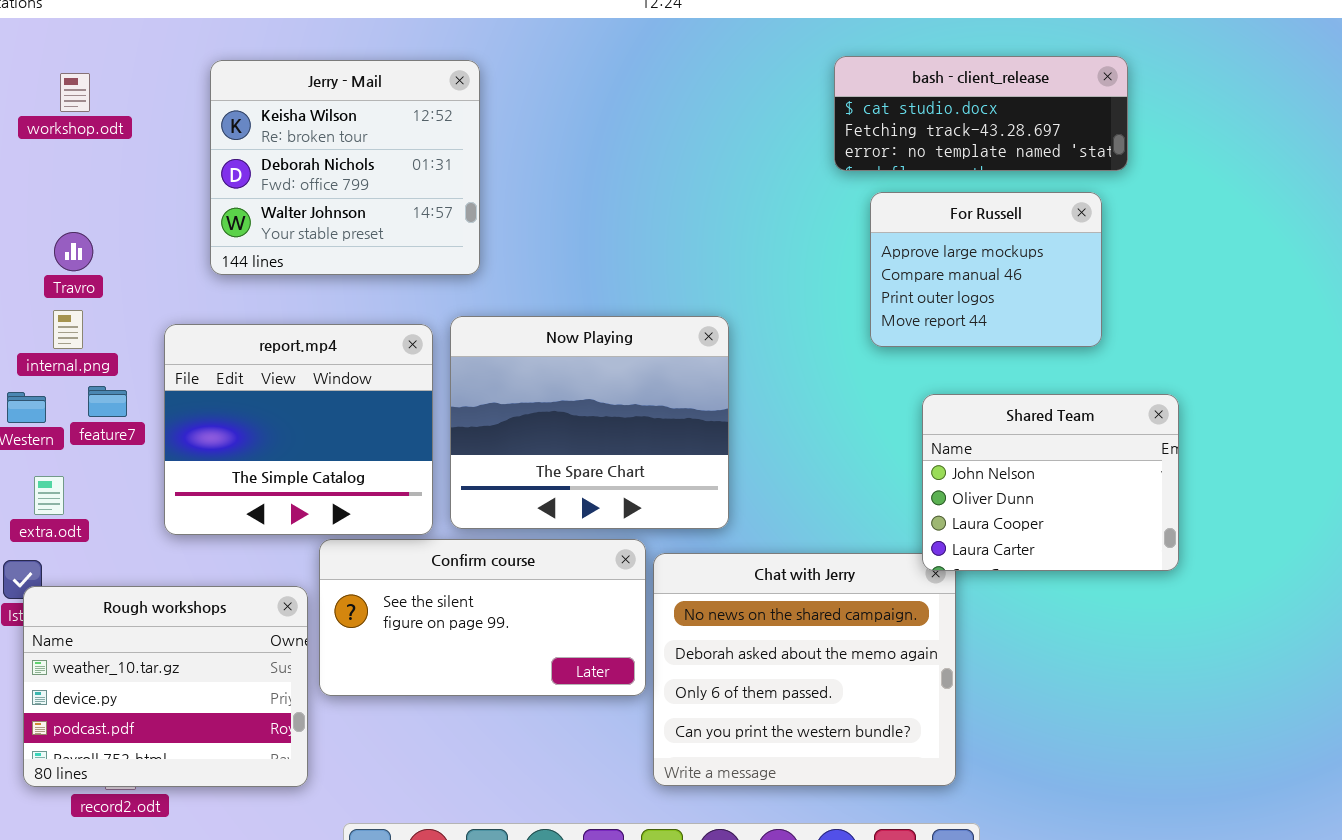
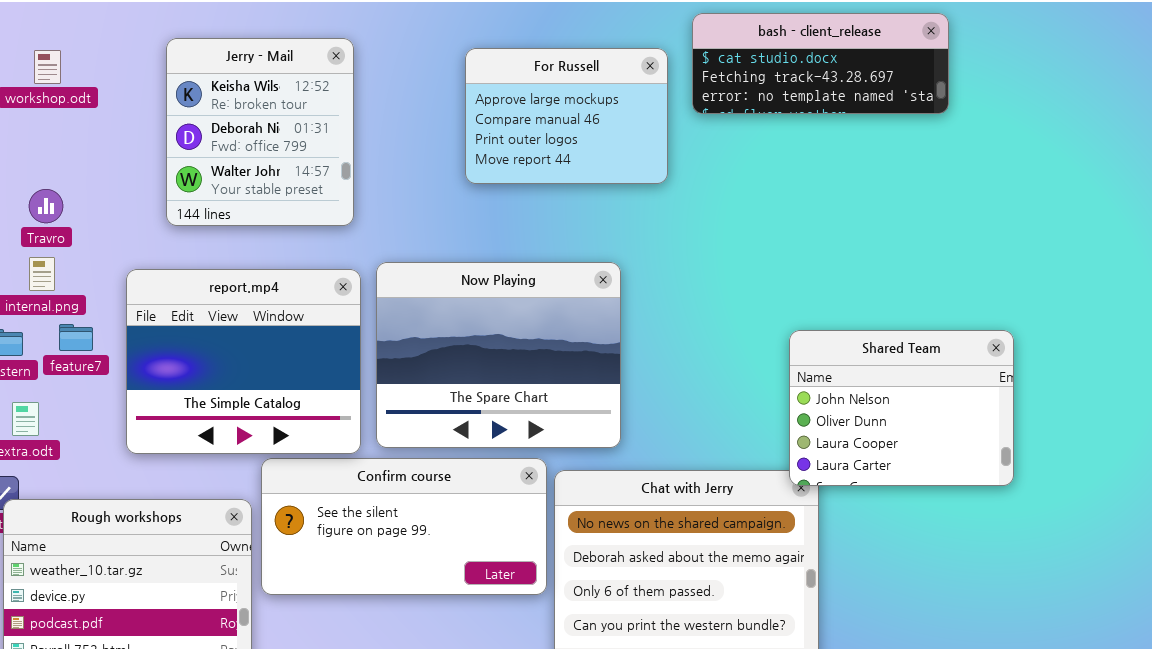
bash - client_release: [834,56,1128,171] -> [692,13,949,114], moved
Jerry - Mail: [210,60,480,275] -> [166,38,354,226], resized
For Russell: [870,192,1102,347] -> [465,48,668,184], moved

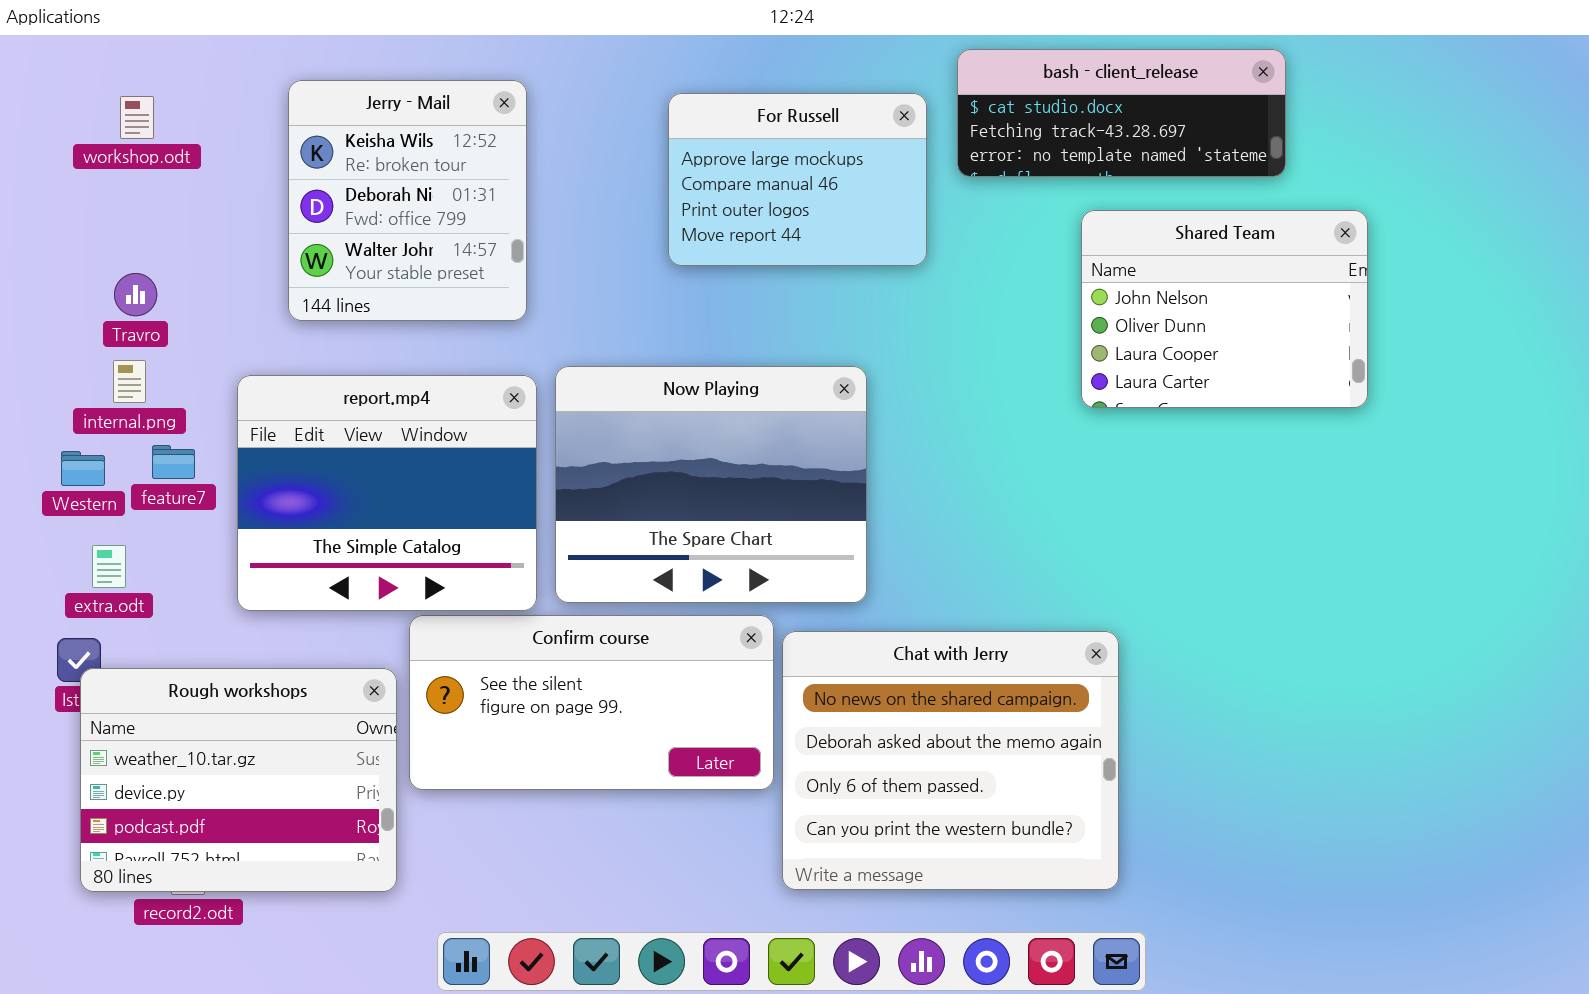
Shared Team: [789,330,1014,486] -> [1081,210,1368,408], moved

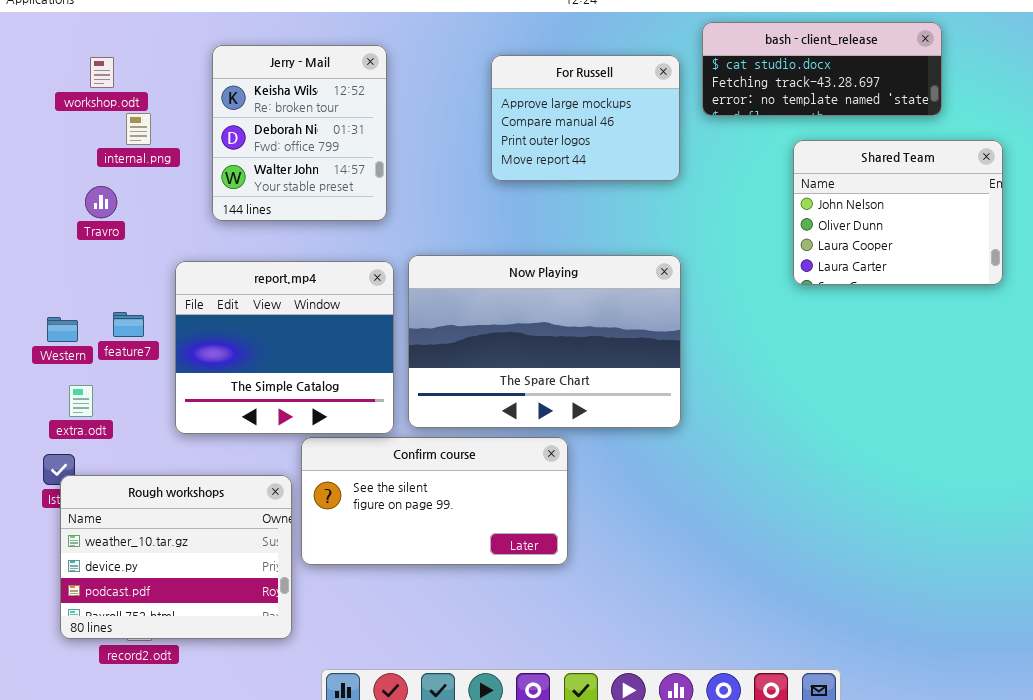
internal.png: [113,360,146,403] -> [126,113,151,145], moved
Now Playing: [555,366,867,603] -> [408,255,681,428], resized
Chat with Jerry: [782,631,1119,890] -> none, closed

